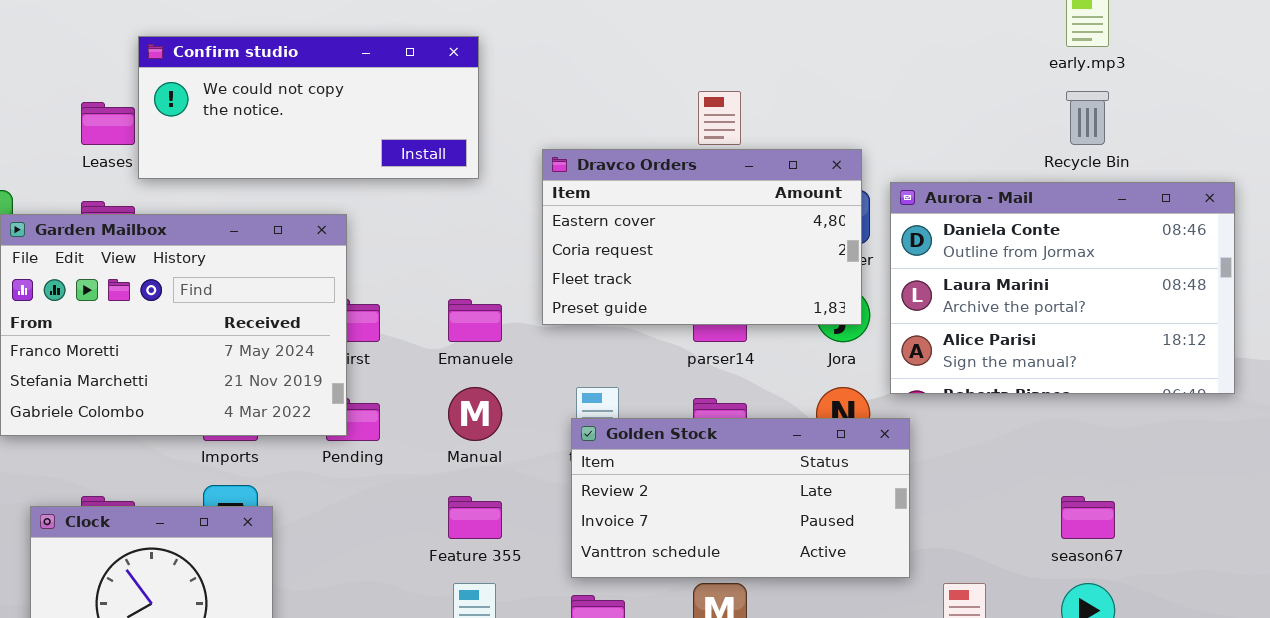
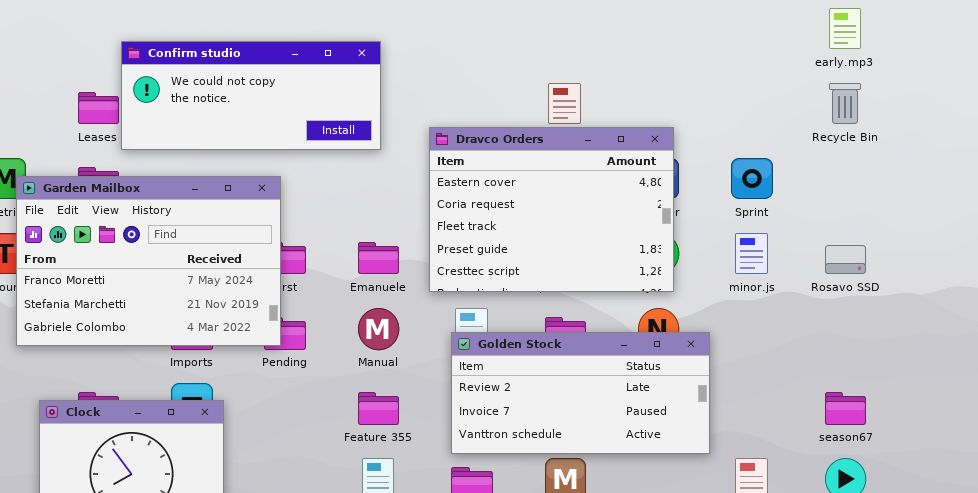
Dravco Orders: [542,149,862,325] -> [429,127,674,292], resized
Aurora - Mail: [890,182,1235,394] -> none, closed

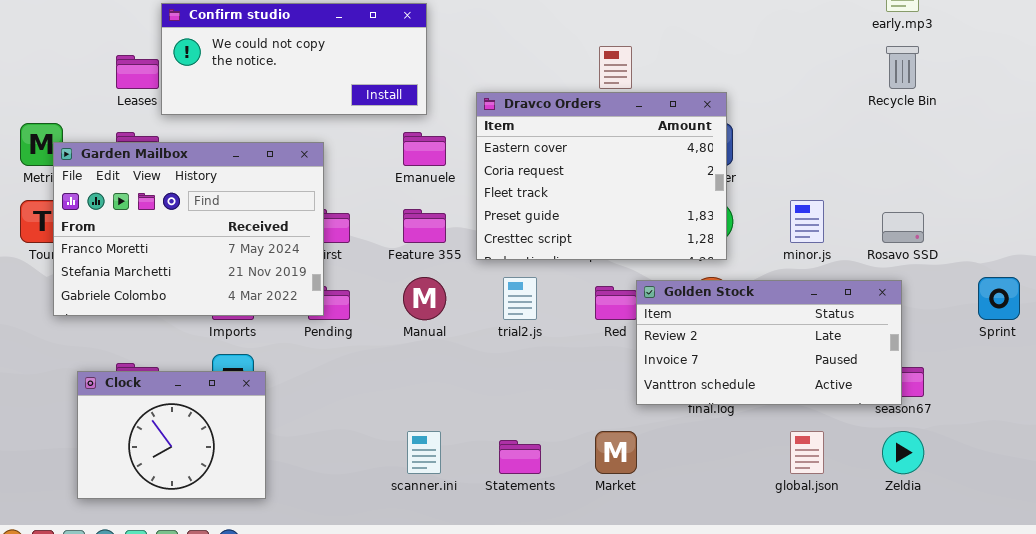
Sprint: [731,158,773,199] -> [978,277,1020,320], moved
Emanuele: [358,242,399,274] -> [403,132,446,166], moved
Golden Stock: [451,332,710,454] -> [636,280,902,405], moved
Feature 355: [358,392,399,425] -> [403,209,446,243], moved

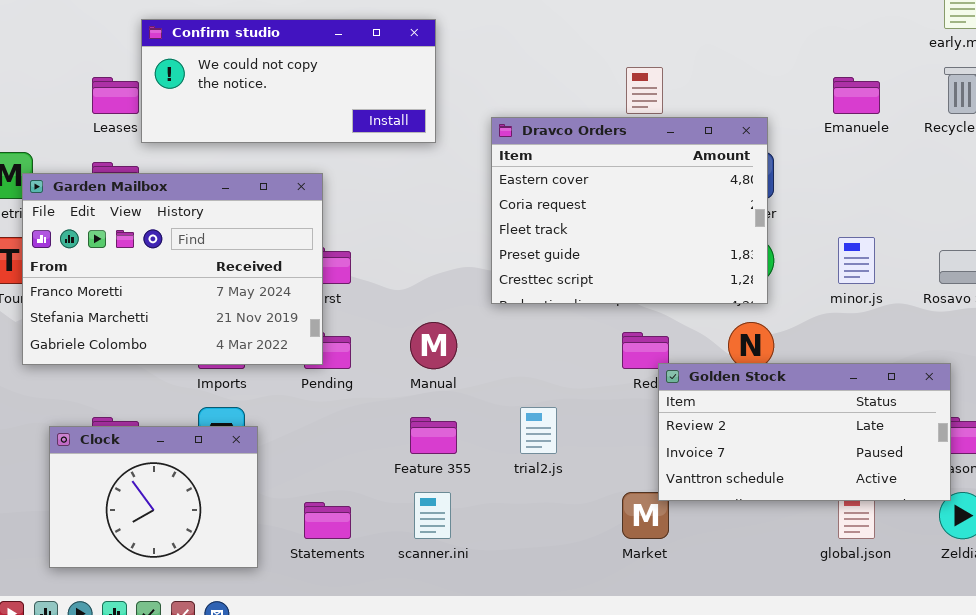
Emanuele: [403,132,446,166] -> [833,77,880,114], moved
Feature 355: [403,209,446,243] -> [410,417,457,454], moved
trial2.js: [503,277,537,320] -> [520,407,557,454], moved
Golden Stock: [636,280,902,405] -> [658,363,951,501], moved
Statements: [499,440,541,474] -> [304,502,351,539], moved

